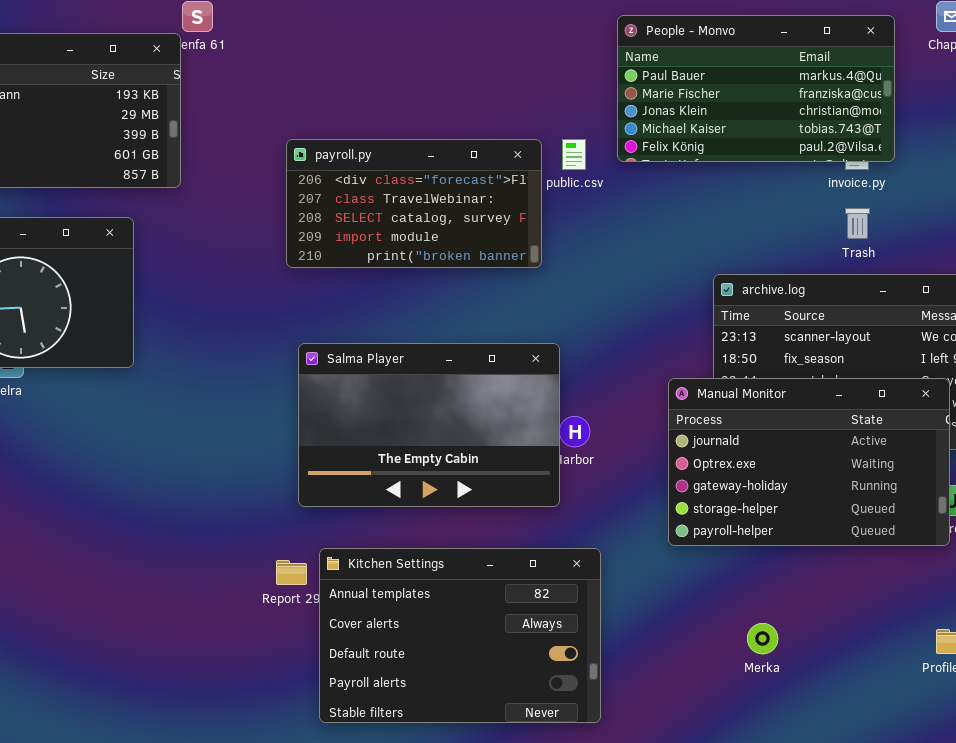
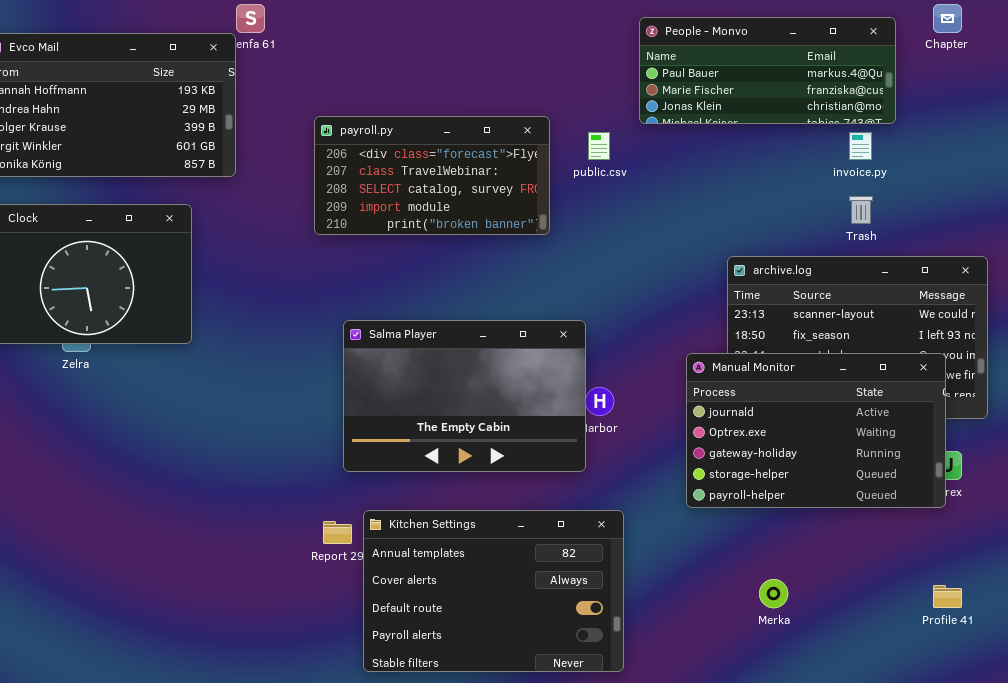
People - Monvo: [617,15,895,162] -> [639,17,896,124], resized
payroll.py: [286,139,542,268] -> [314,116,550,235], moved

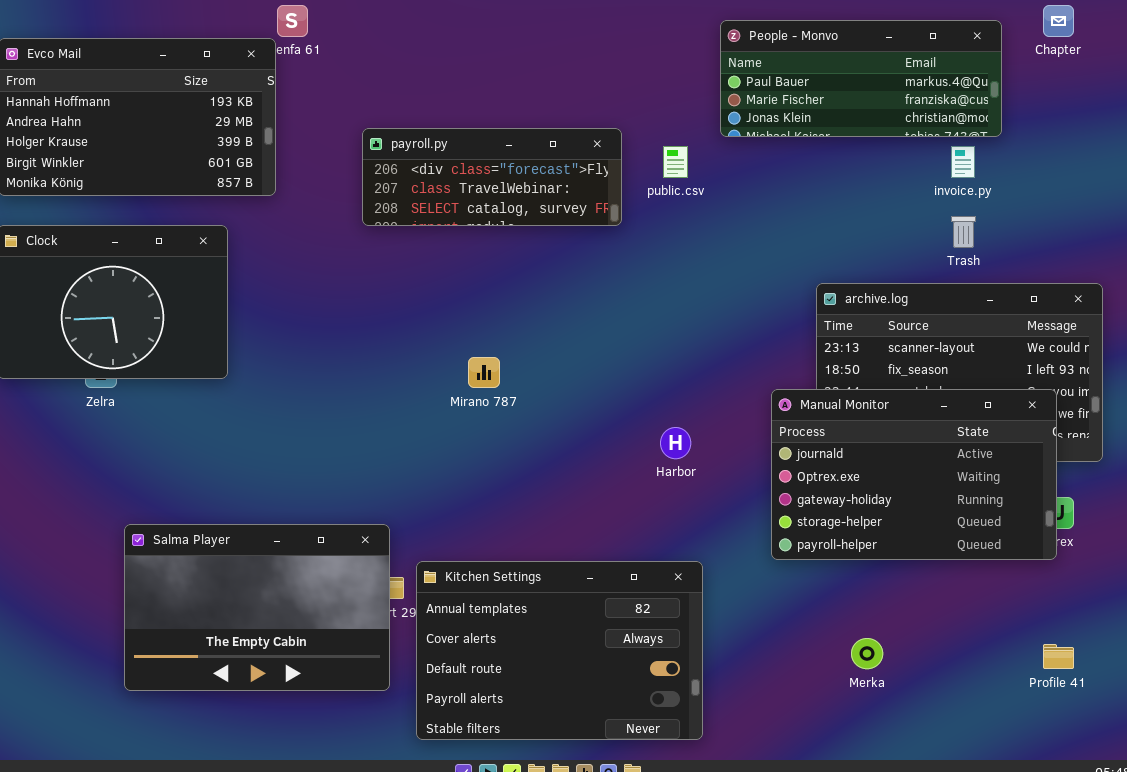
payroll.py: [314,116,550,235] -> [362,128,622,226], resized
Salma Player: [343,320,586,472] -> [124,524,390,691], moved

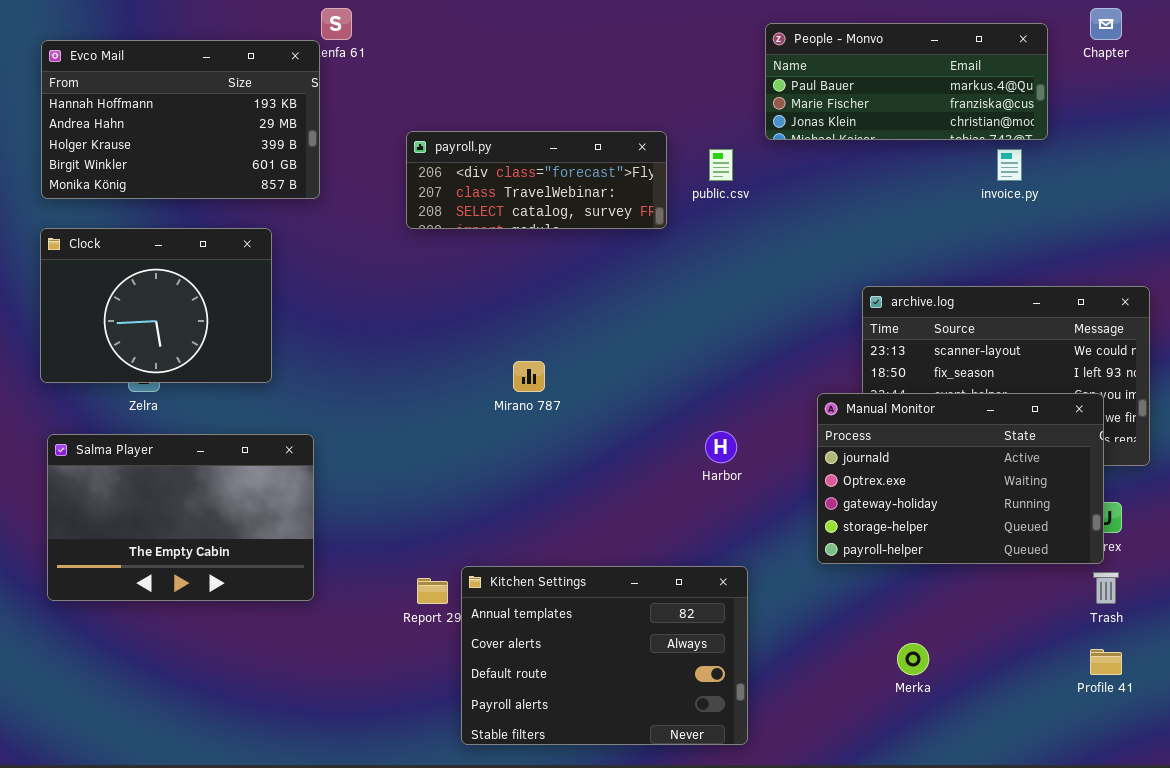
Trash: [951,216,976,248] -> [1093,572,1119,604], moved
Salma Player: [124,524,390,691] -> [47,434,314,601], moved

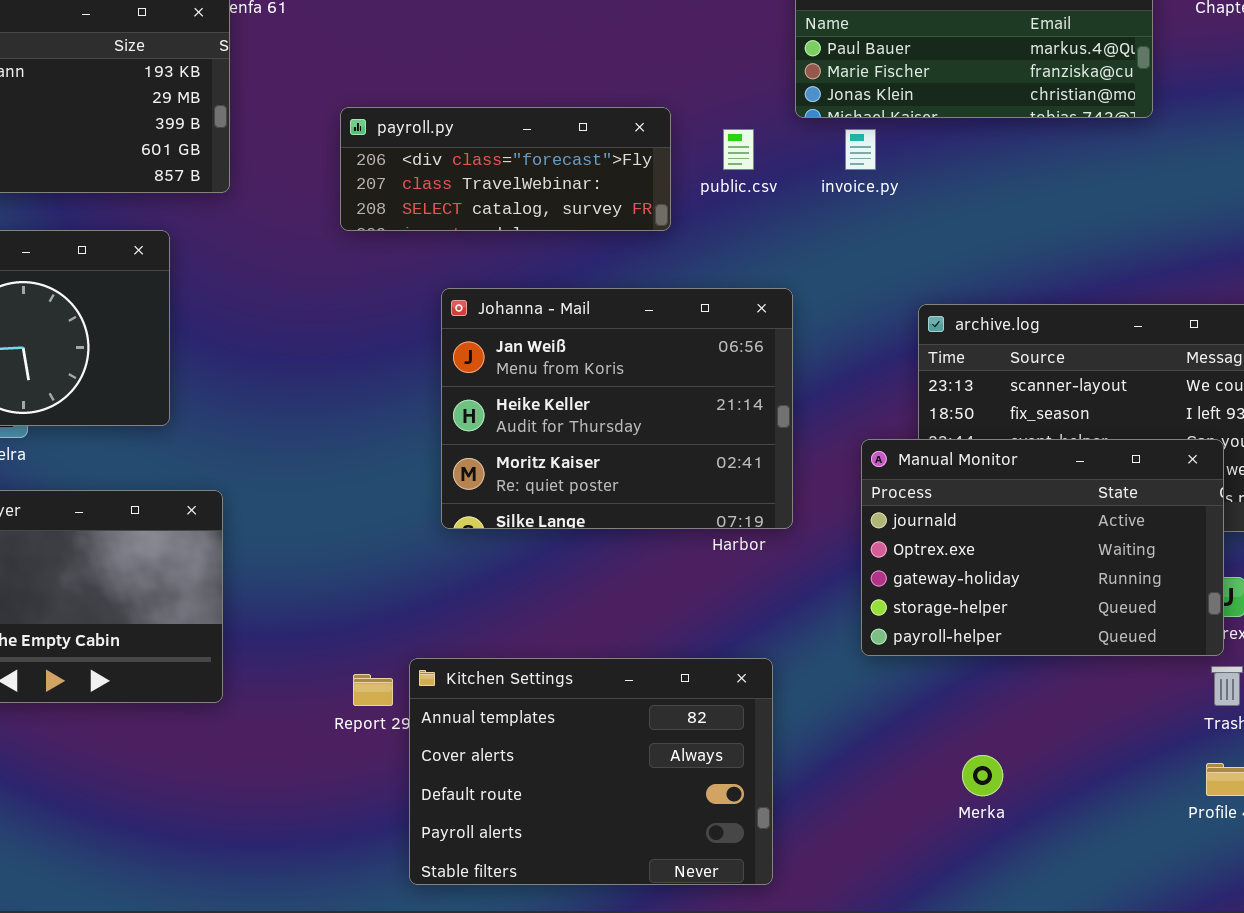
invoice.py: [997,149,1022,181] -> [845,129,876,170], moved
Johanna - Mail: none -> [441,288,793,529], opened

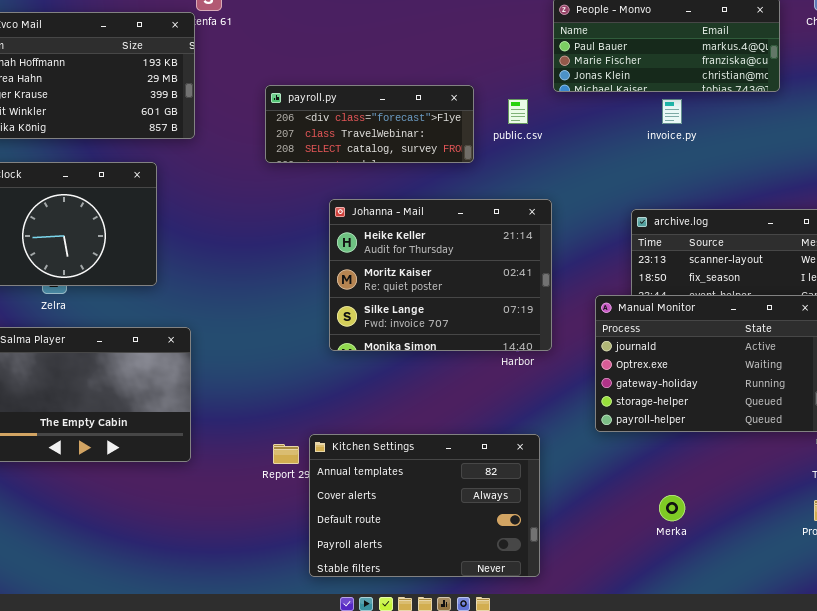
invoice.py: [845,129,876,170] -> [662,99,682,124], moved
Johanna - Mail: [441,288,793,529] -> [329,199,552,351], scrolled down 1 row

